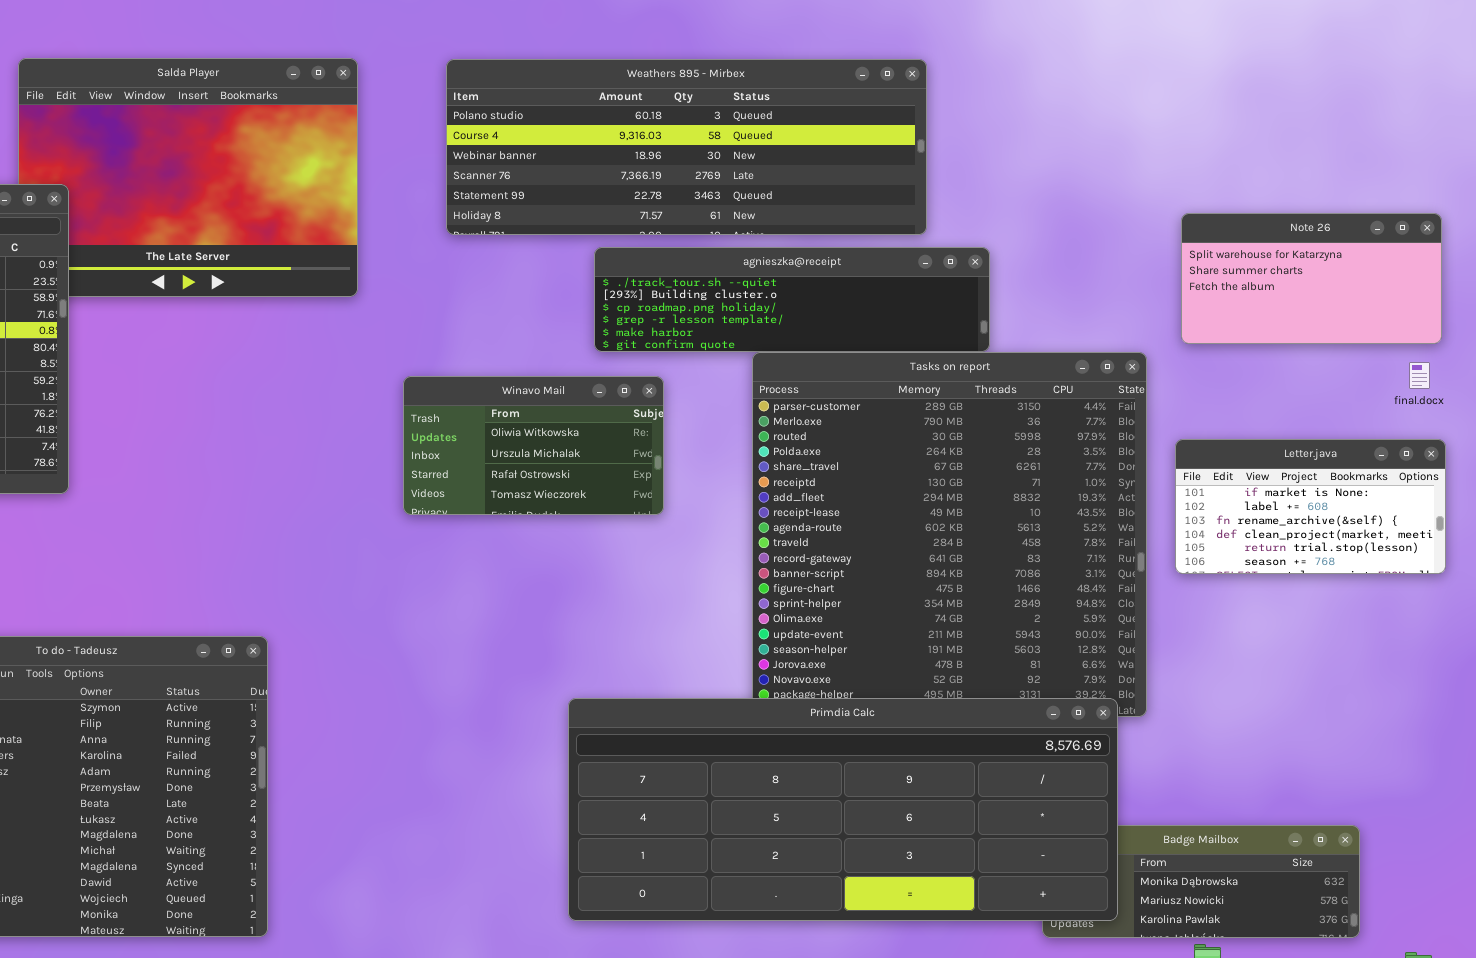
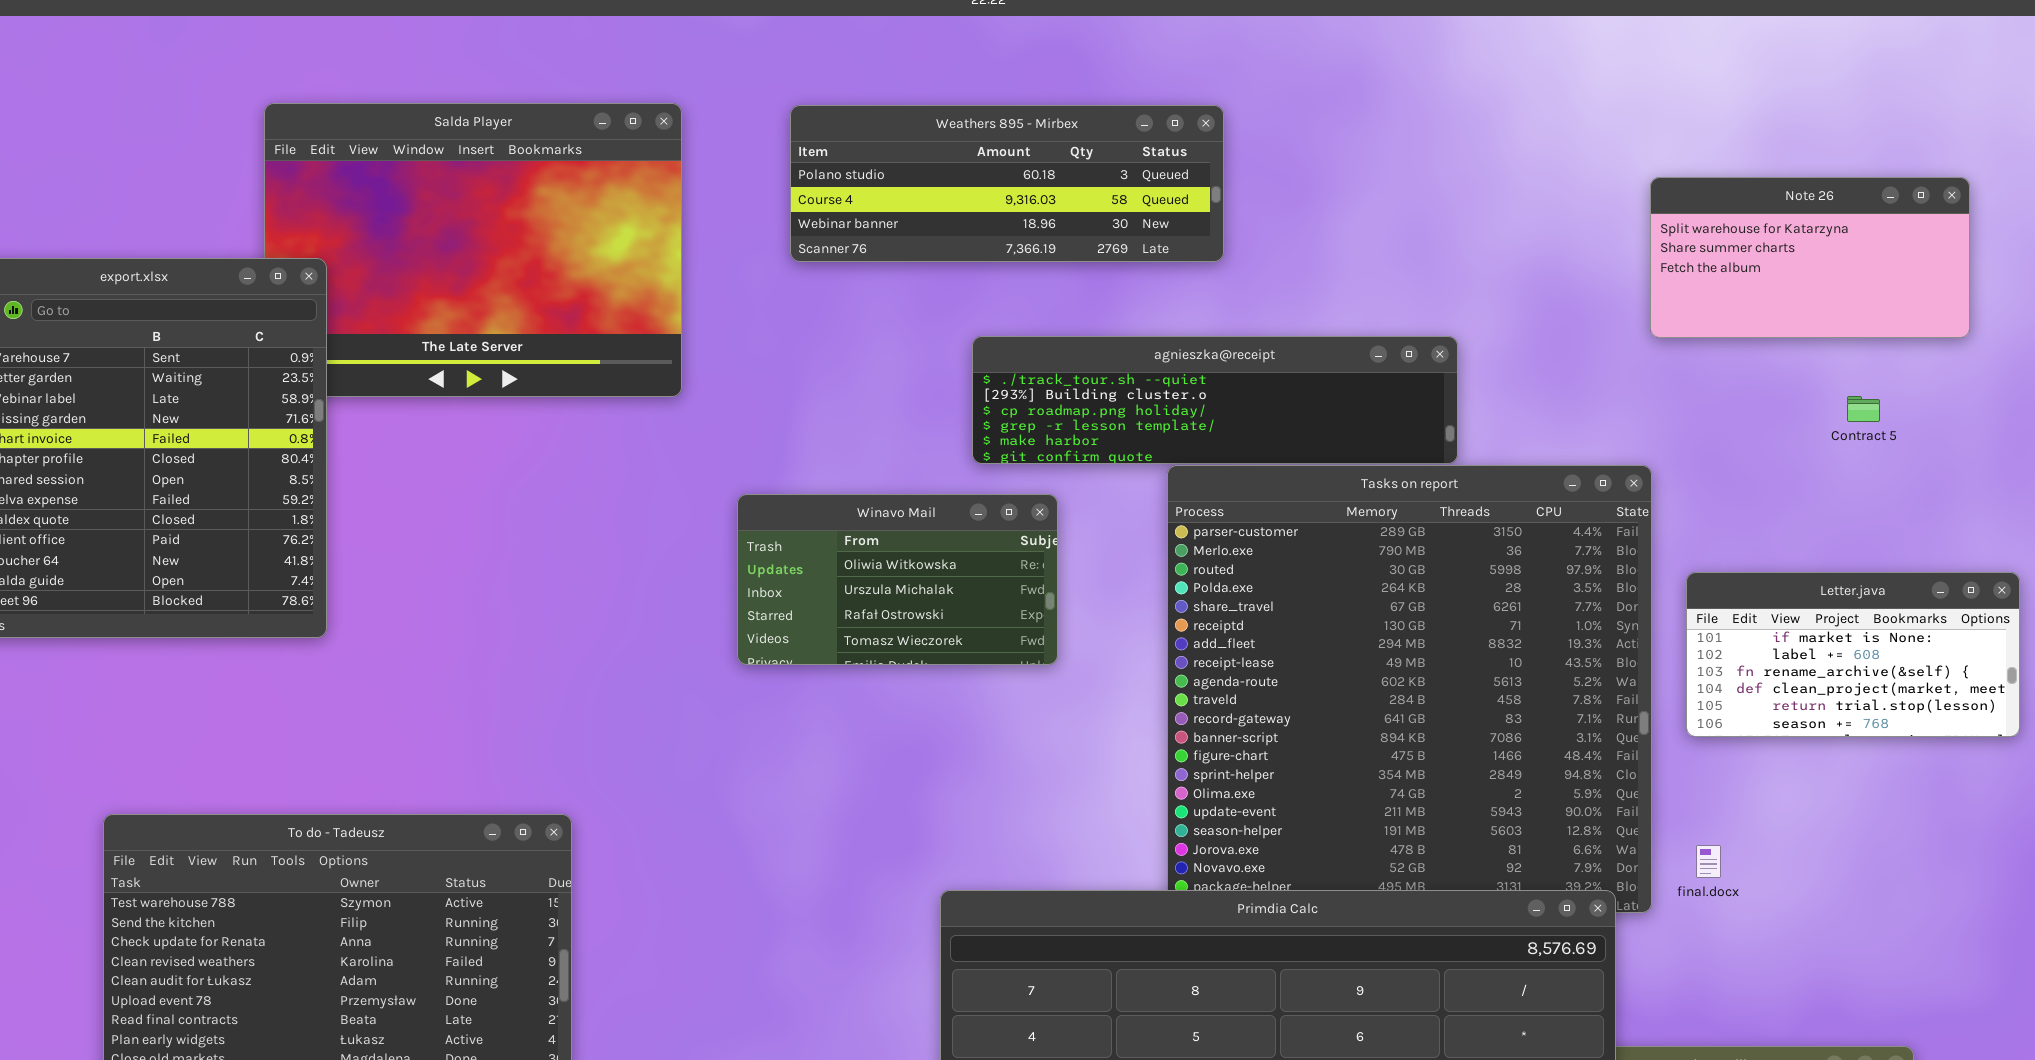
Weathers 895 - Mirbex: [446,59,927,235] -> [790,105,1224,262], resized
Note 26: [1181,213,1442,344] -> [1650,177,1970,338], moved
final.docx: [1409,362,1430,389] -> [1696,845,1721,878], moved

